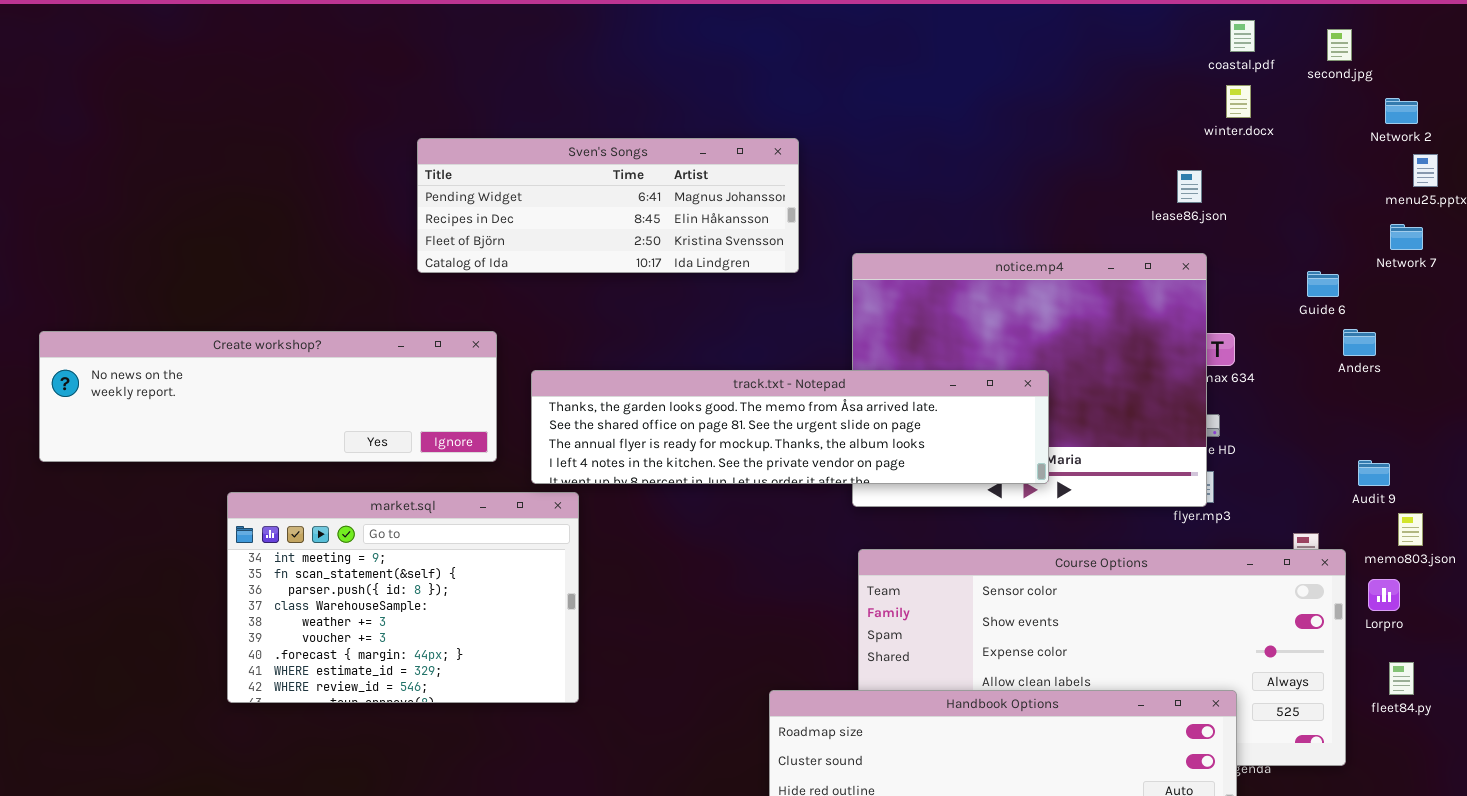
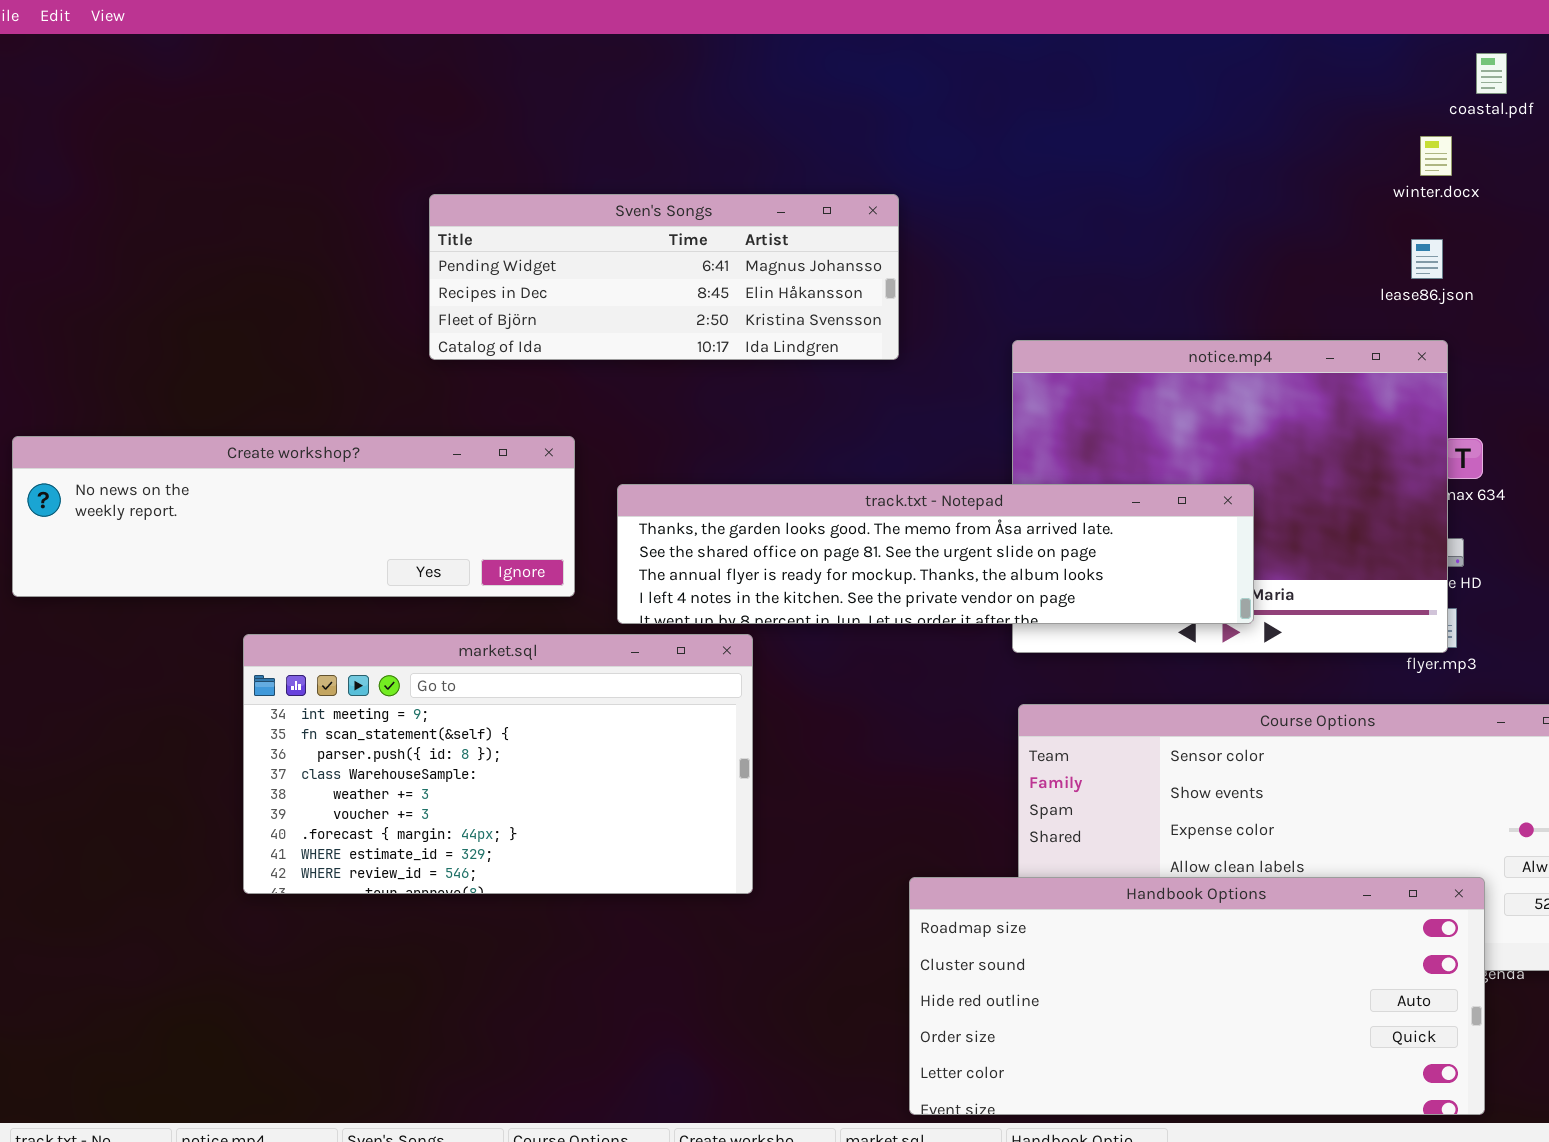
winter.docx: [1226,85,1251,118] -> [1420,136,1452,176], moved
Sven's Songs: [417,138,799,273] -> [429,194,899,360], moved
market.sql: [227,492,579,703] -> [243,634,753,894], resized

